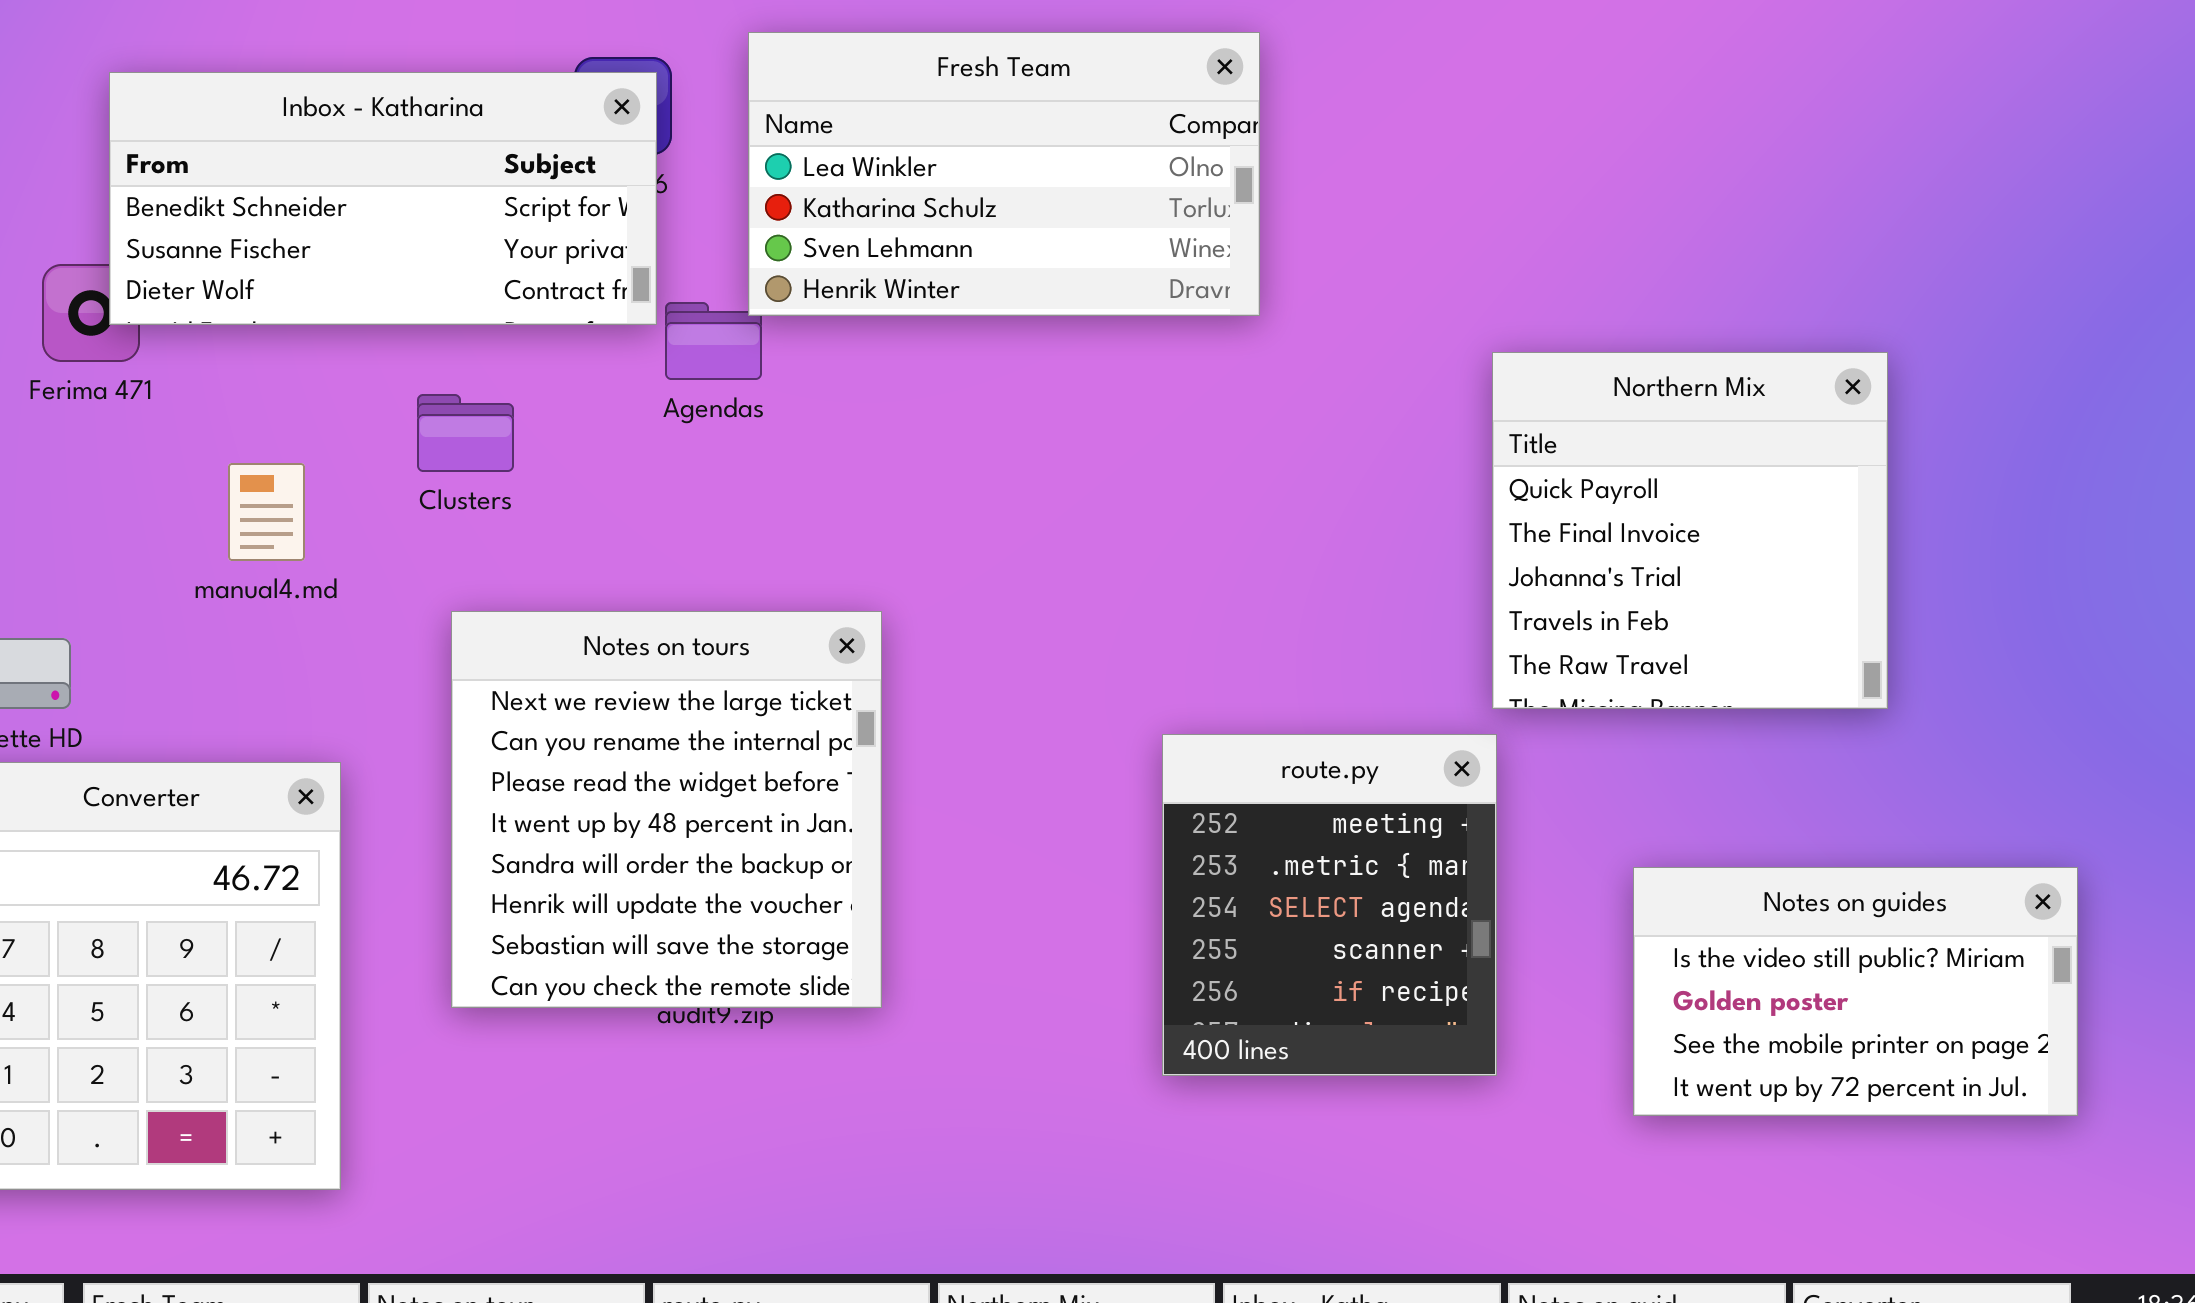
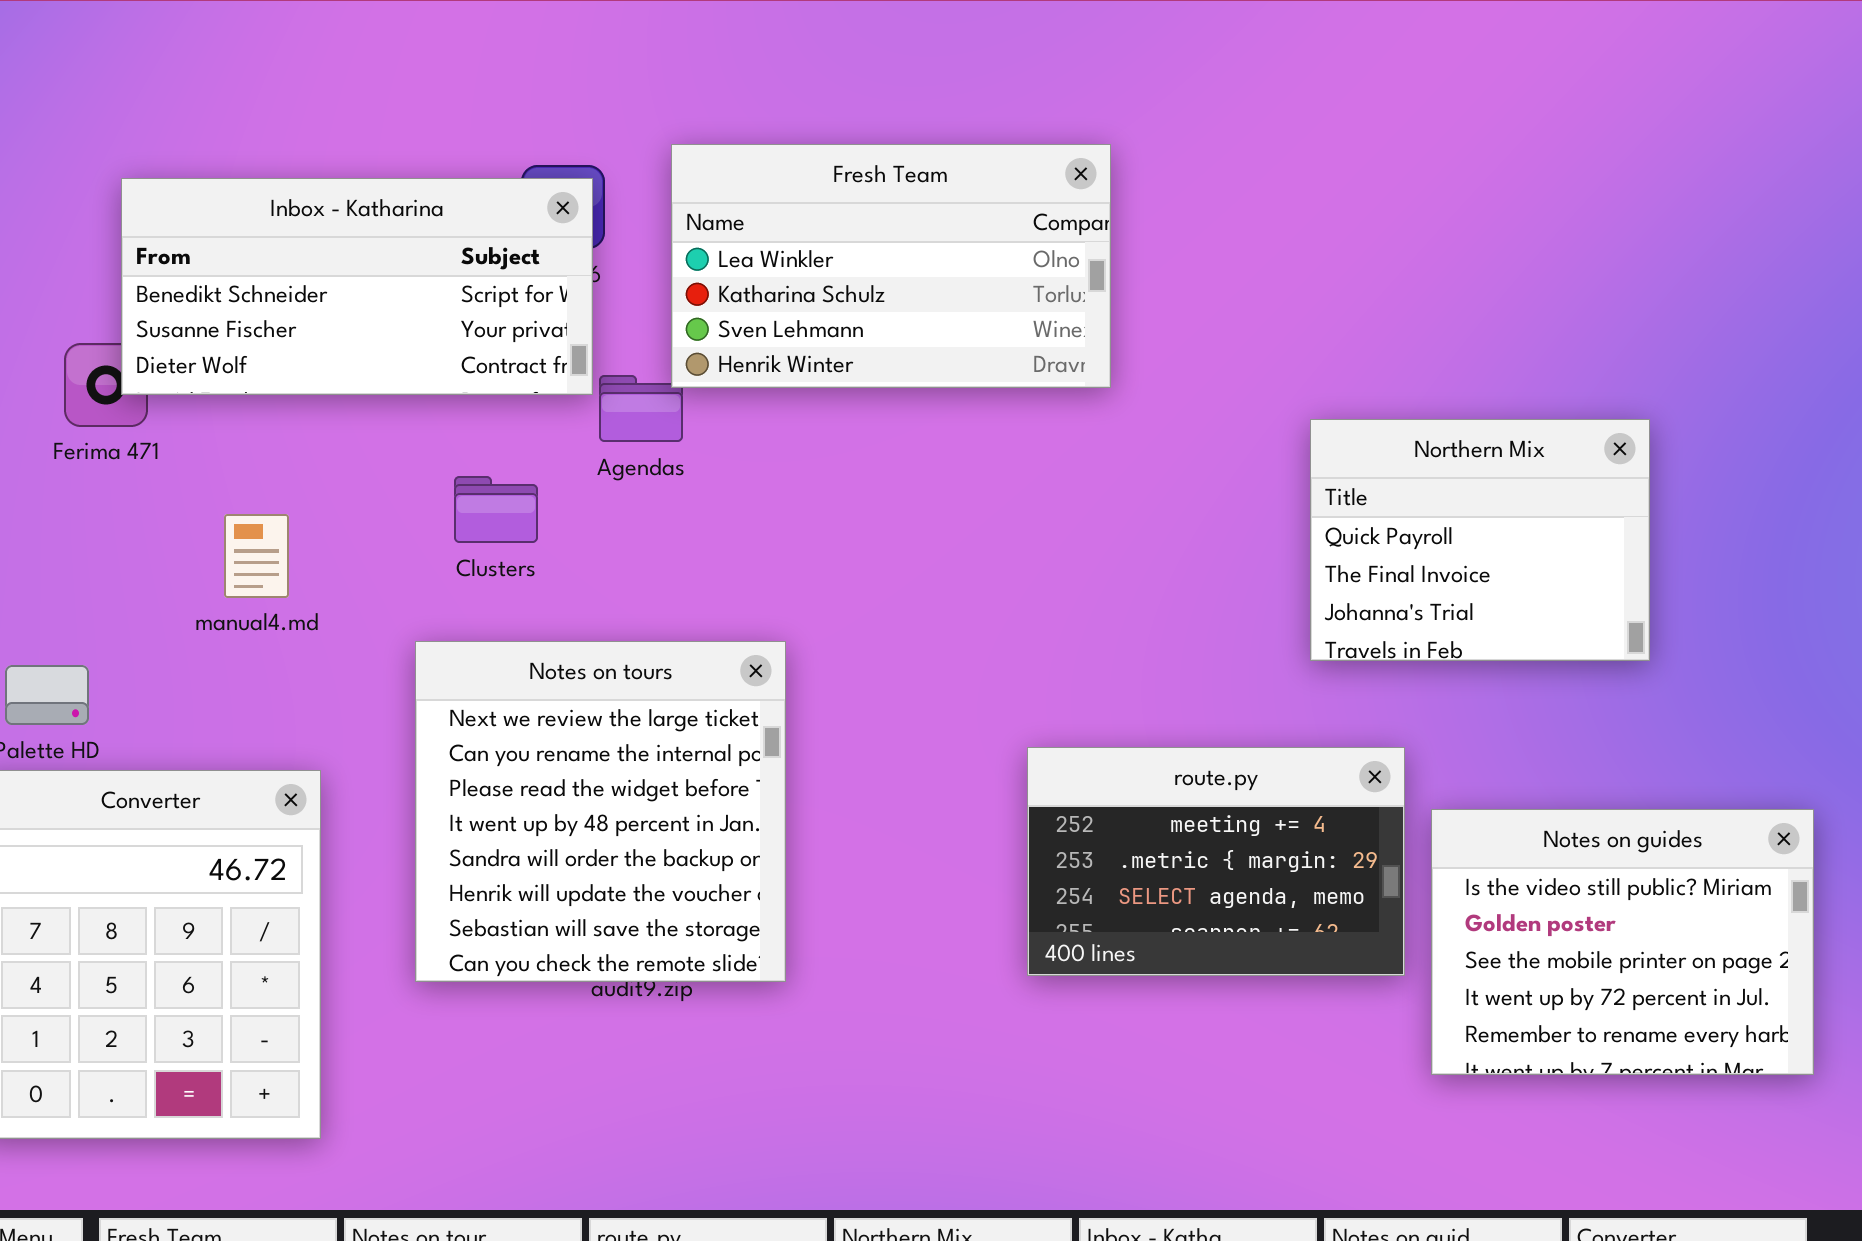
Northern Mix: [1492,352,1888,709] -> [1310,419,1650,661], resized
Clusters: [417,394,514,472] -> [454,476,538,543], moved
route.py: [1162,734,1497,1076] -> [1027,747,1405,976], resized
Notes on guides: [1633,867,2078,1116] -> [1431,809,1814,1075], resized

